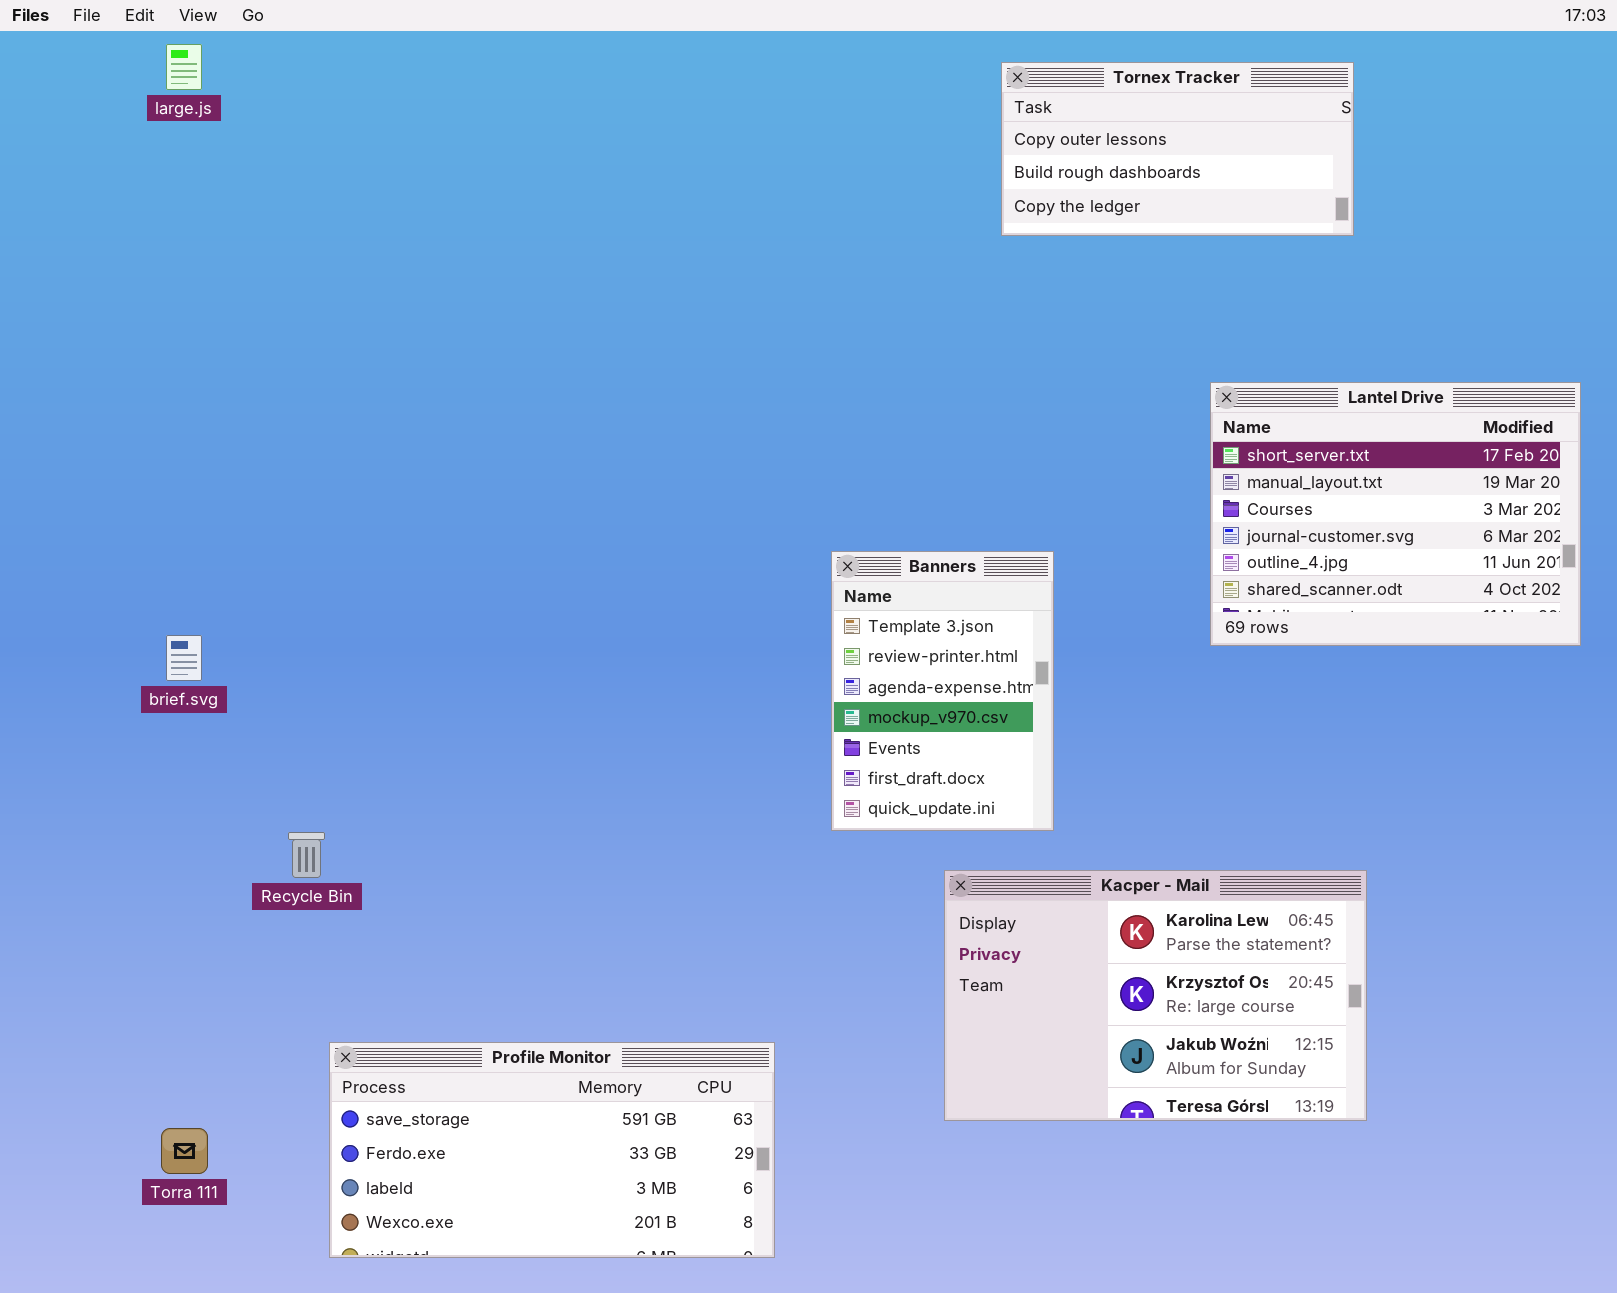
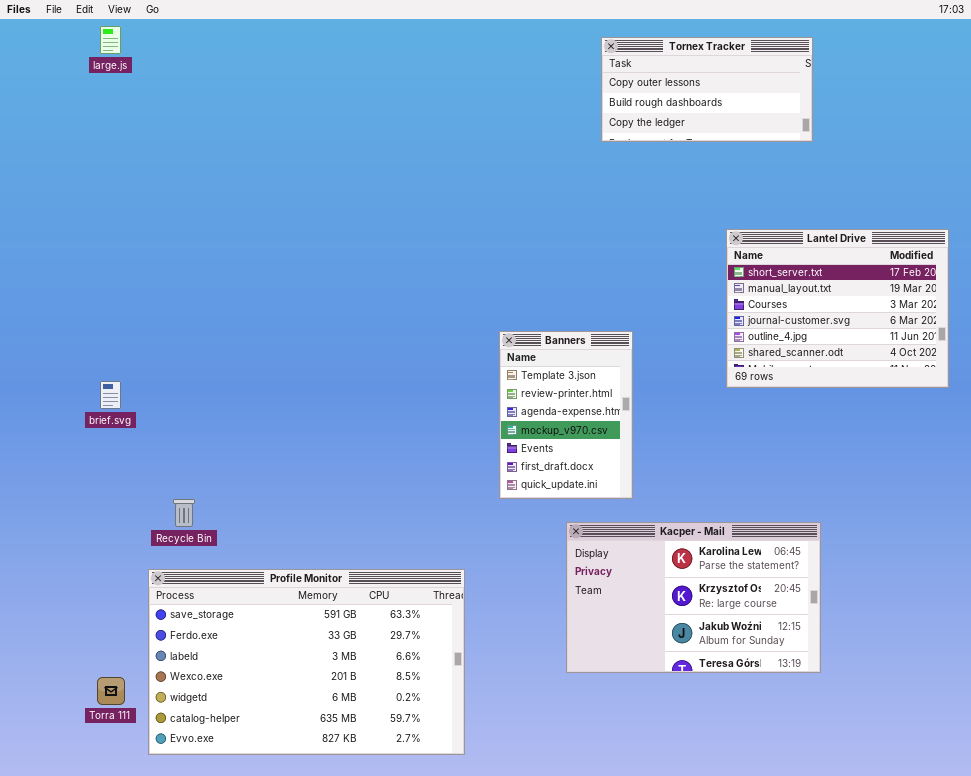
Profile Monitor: [329,1042,775,1258] -> [148,569,465,755], resized

